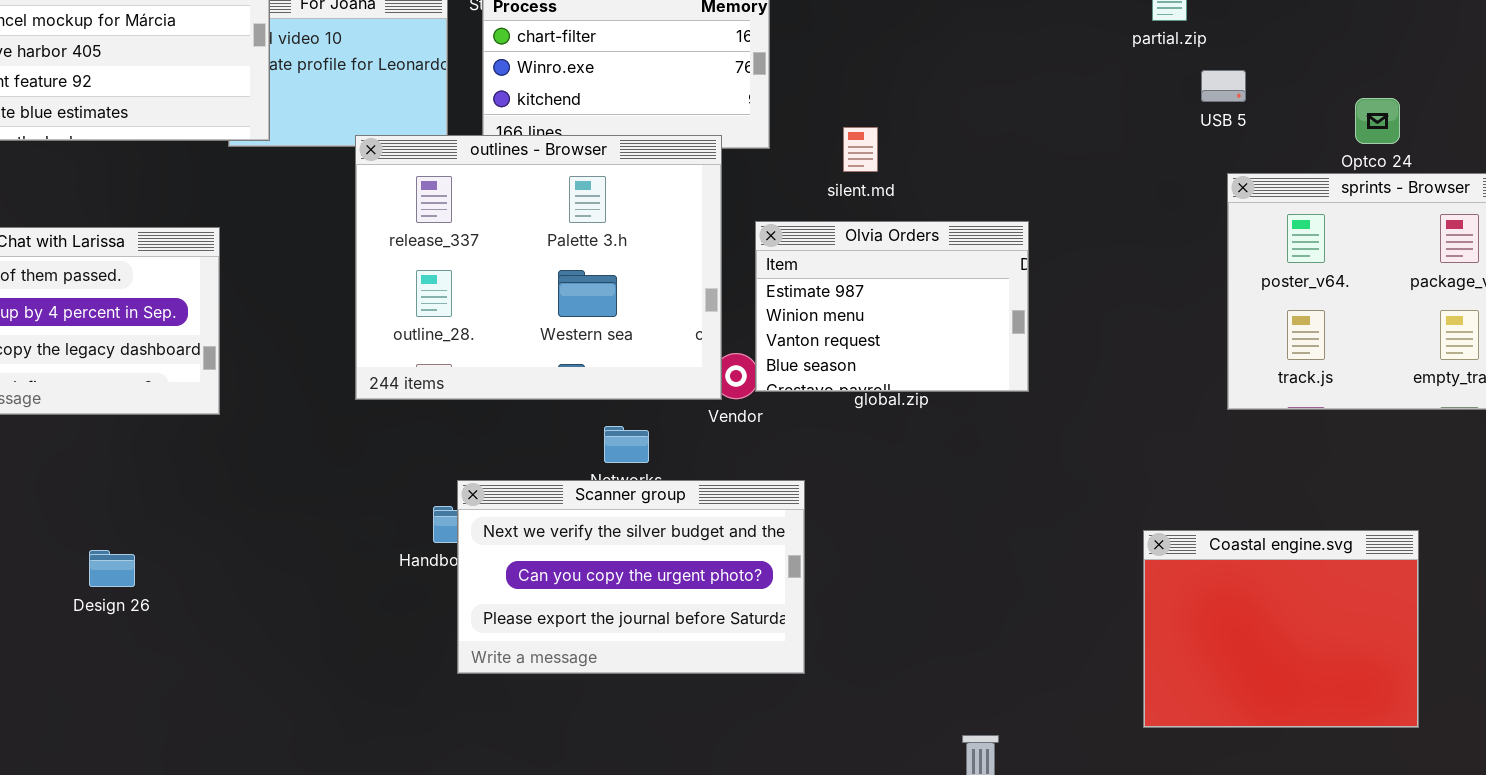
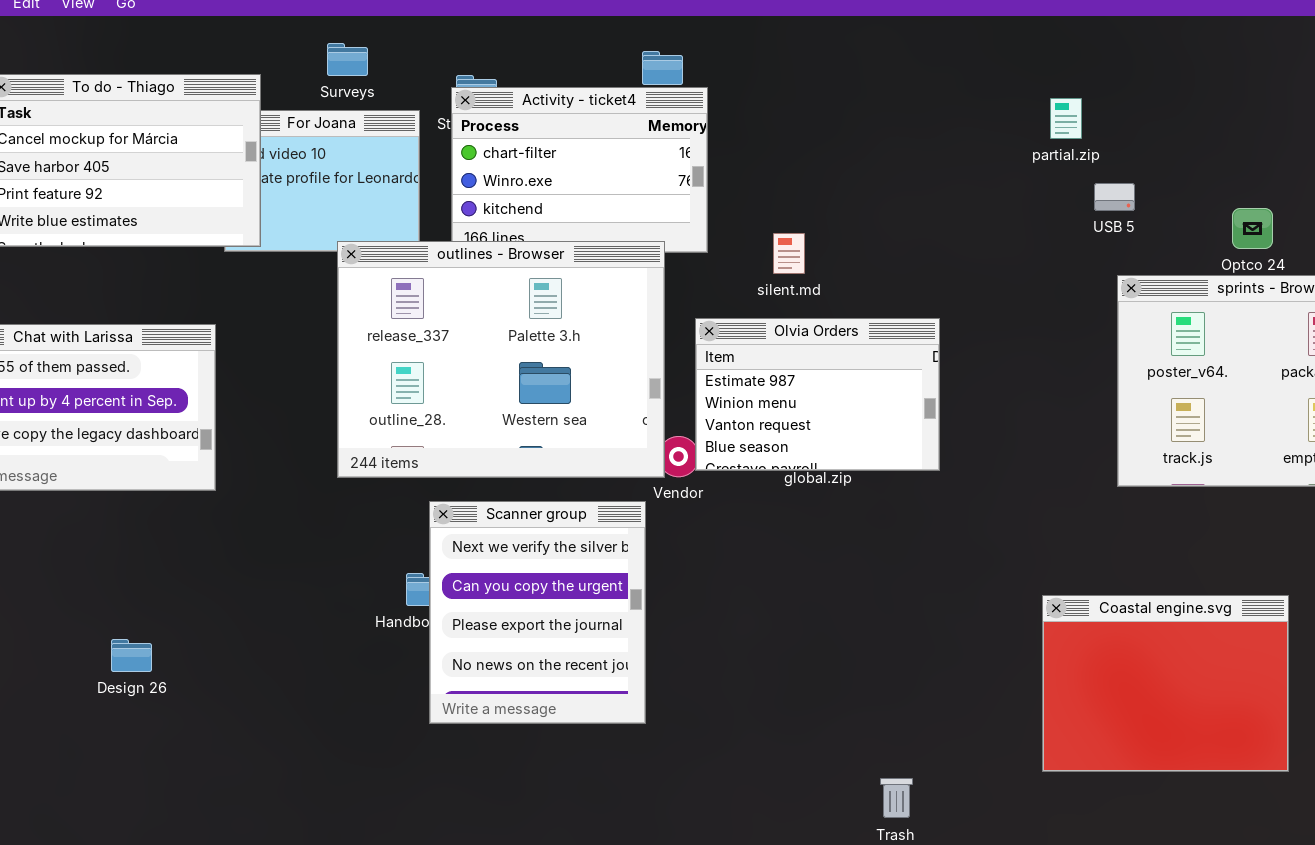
Scanner group: [457,480,805,674] -> [429,501,646,724], resized
Design 26: [89,550,135,587] -> [111,639,152,672], moved

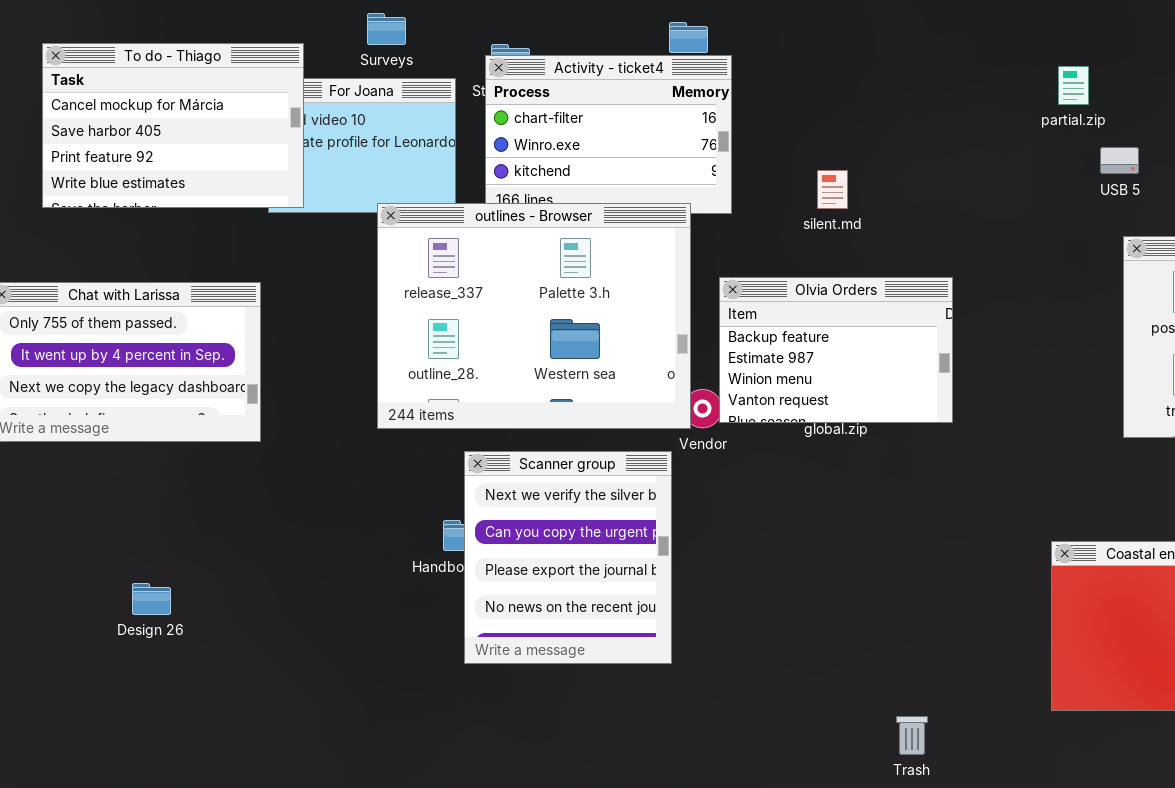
silent.md: [773,233,805,274] -> [817,170,848,209], moved
Olvia Orders: [695,318,940,471] -> [719,277,953,423], scrolled up 1 row
Design 26: [111,639,152,672] -> [132,583,171,615], moved

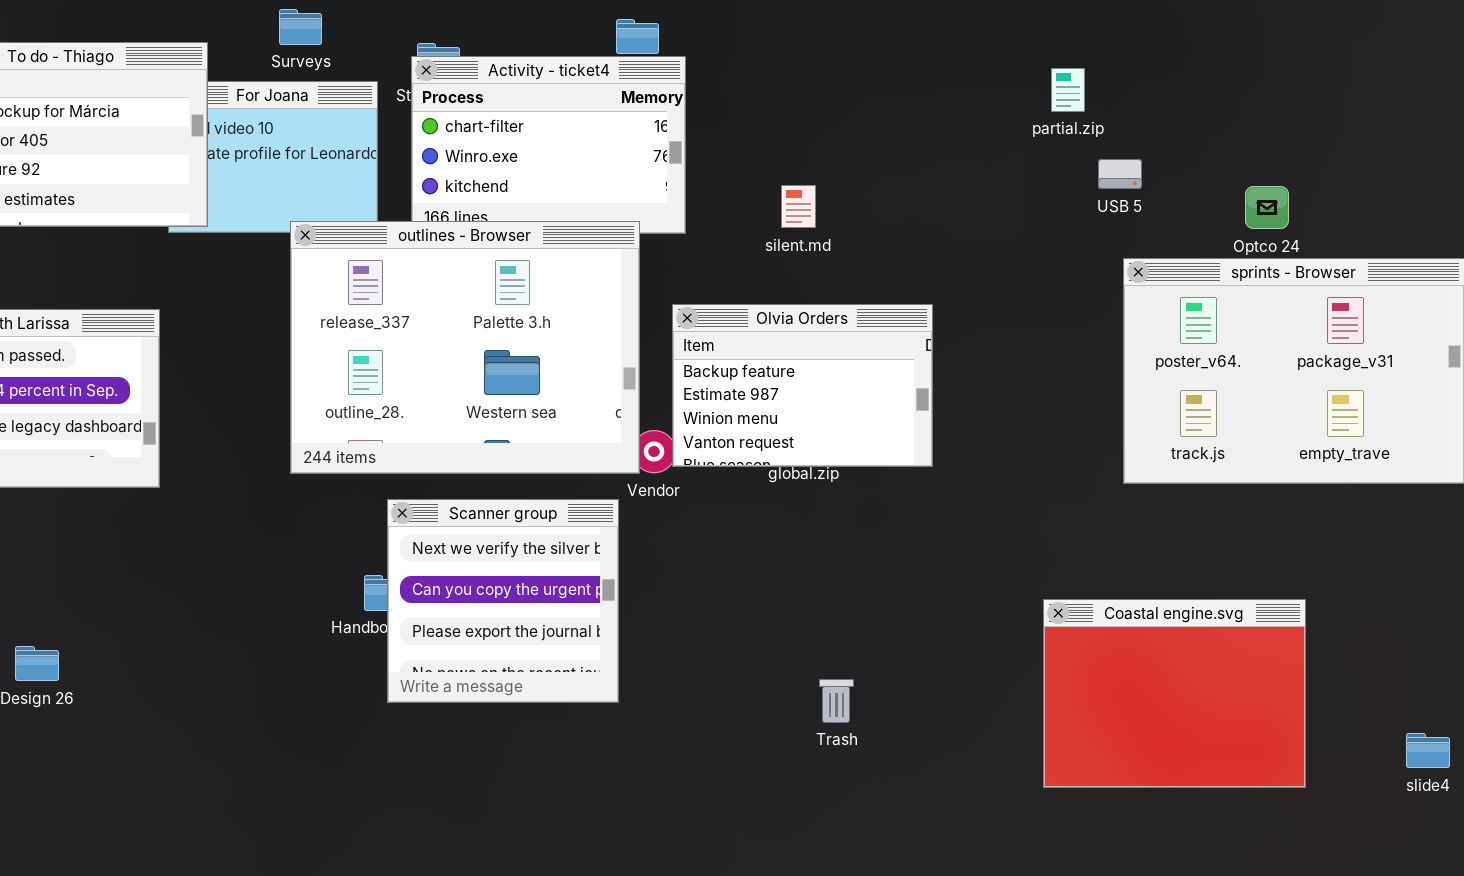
Scanner group: [464,451,672,664] -> [387,499,619,703], resized
Trash: [896,716,928,755] -> [819,679,854,723], moved

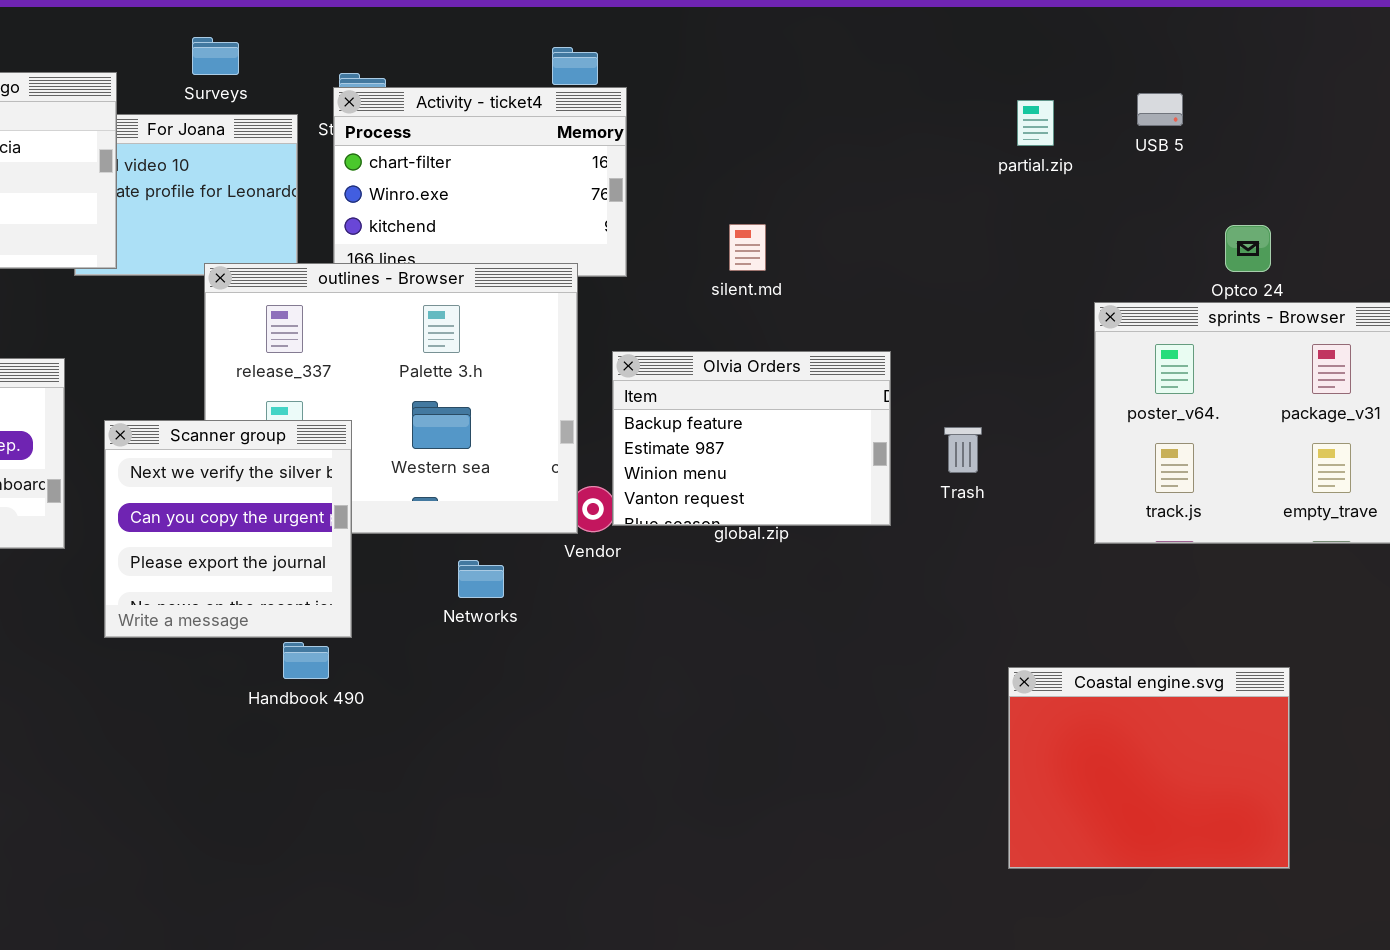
USB 5: [1098,159,1142,189] -> [1137,93,1183,126], moved
Scanner group: [387,499,619,703] -> [104,420,352,638], moved
Trash: [819,679,854,723] -> [944,427,982,473], moved

